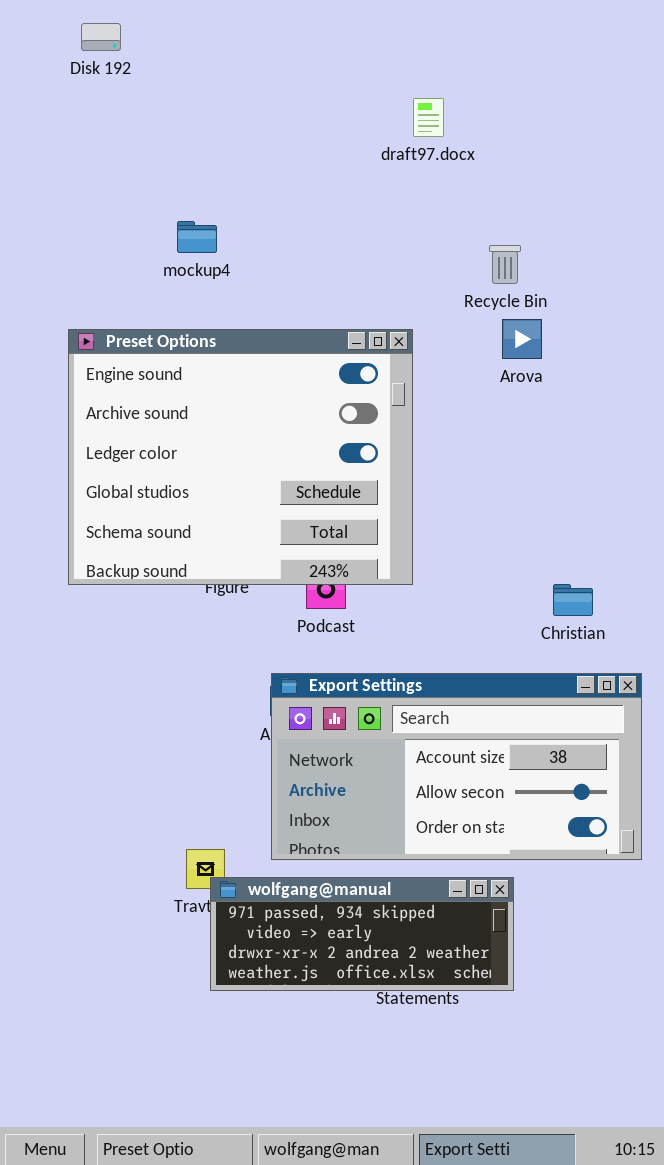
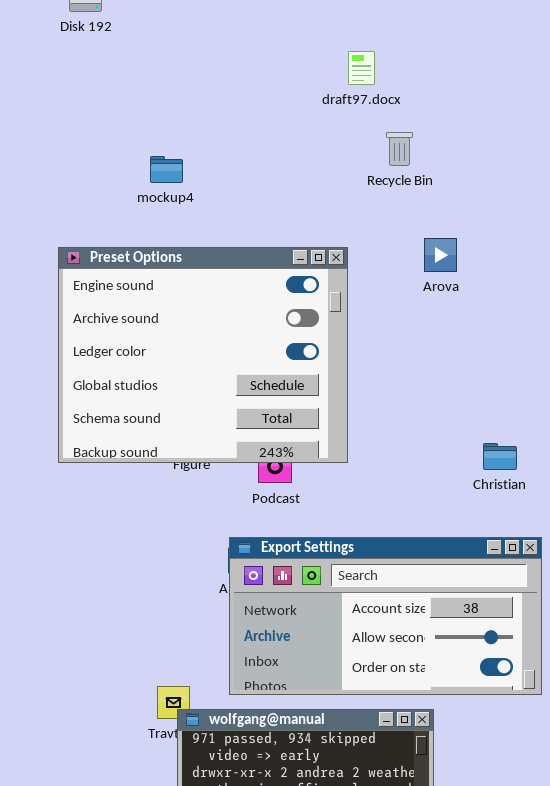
Recycle Bin: [489,245,521,284] -> [386,132,413,166], moved
Christian: [553,584,593,616] -> [483,443,517,470], moved

